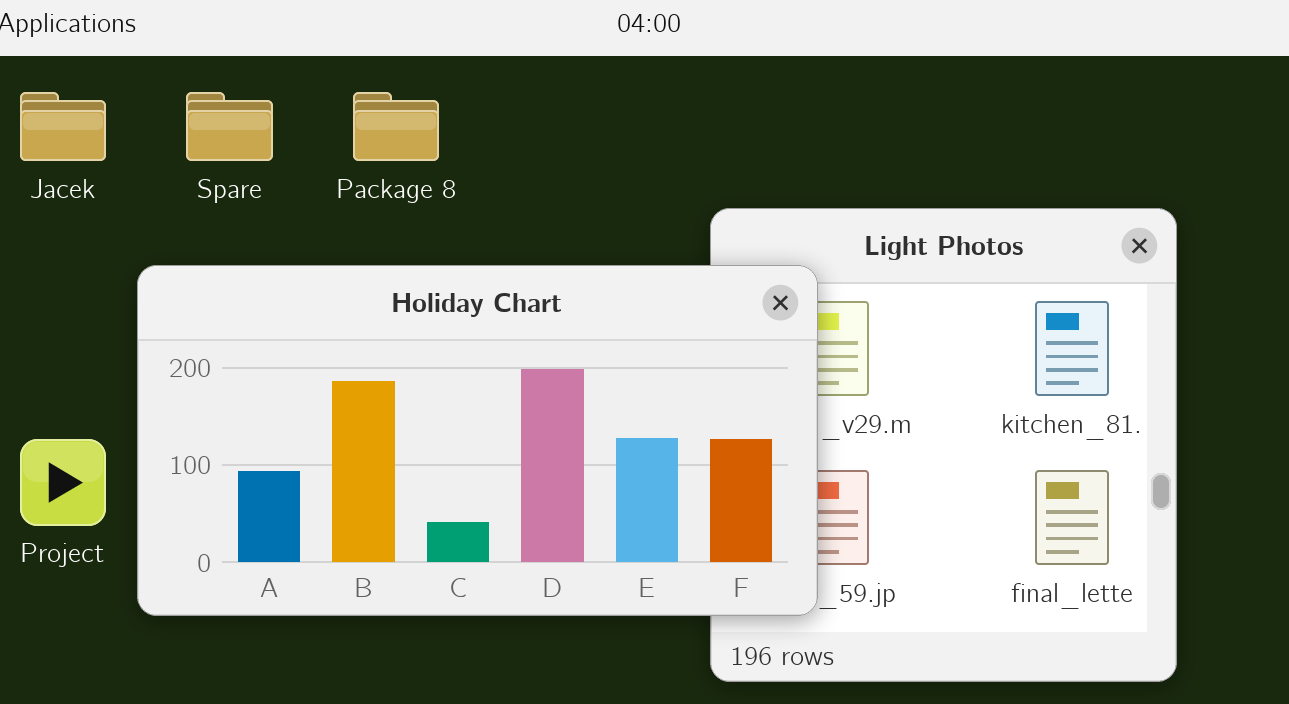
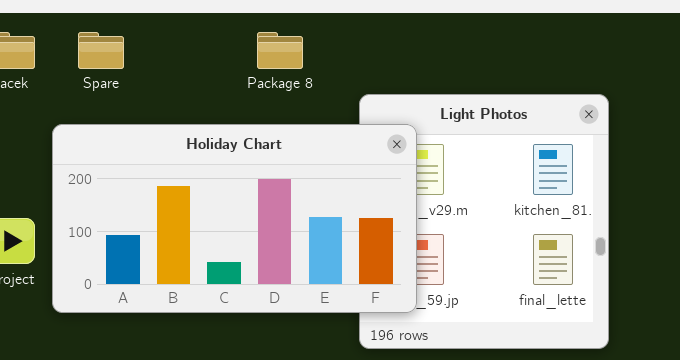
Package 8: [353,92,439,161] -> [257,32,303,69], moved

